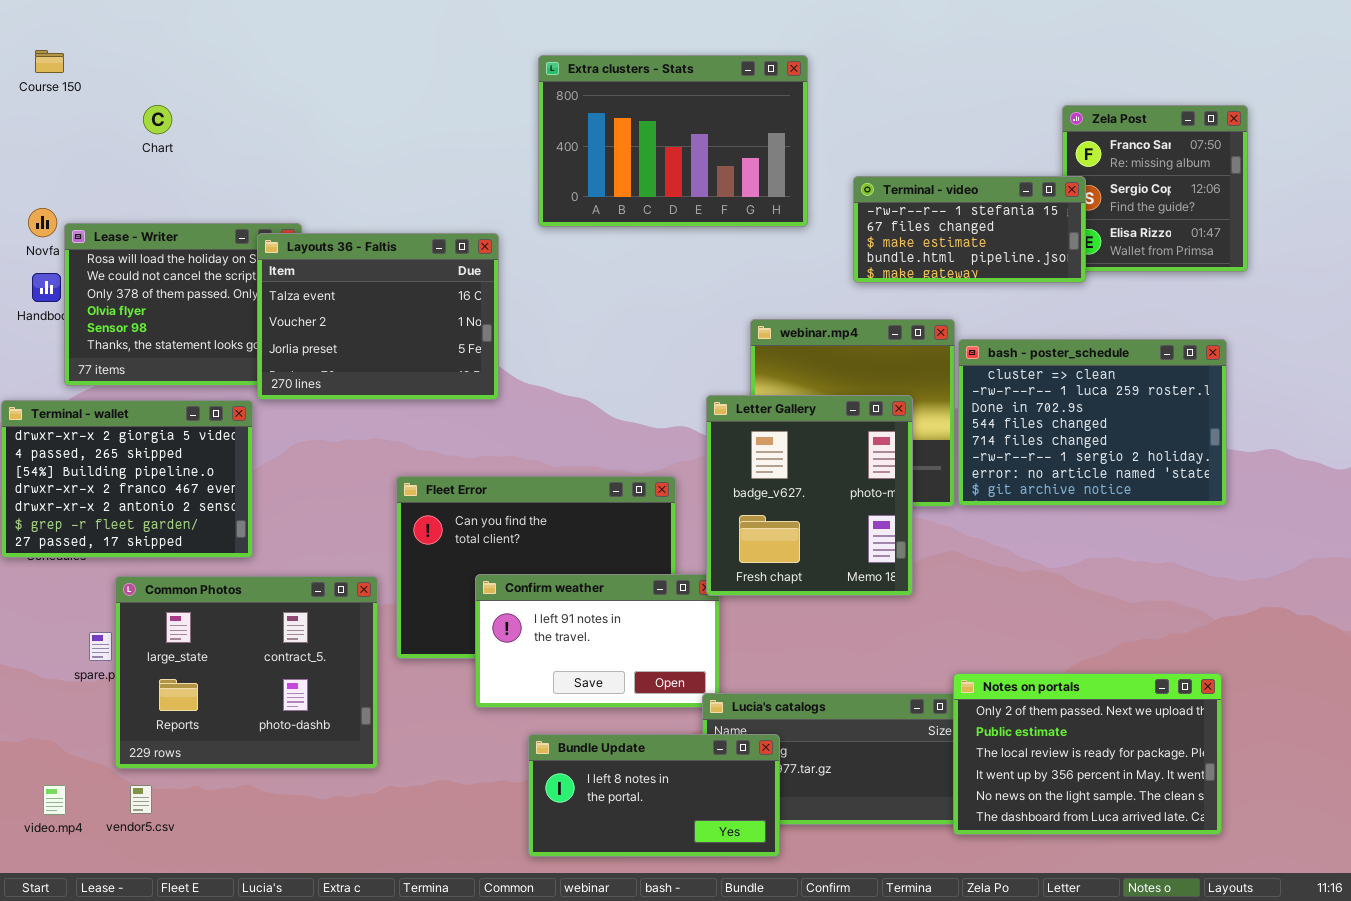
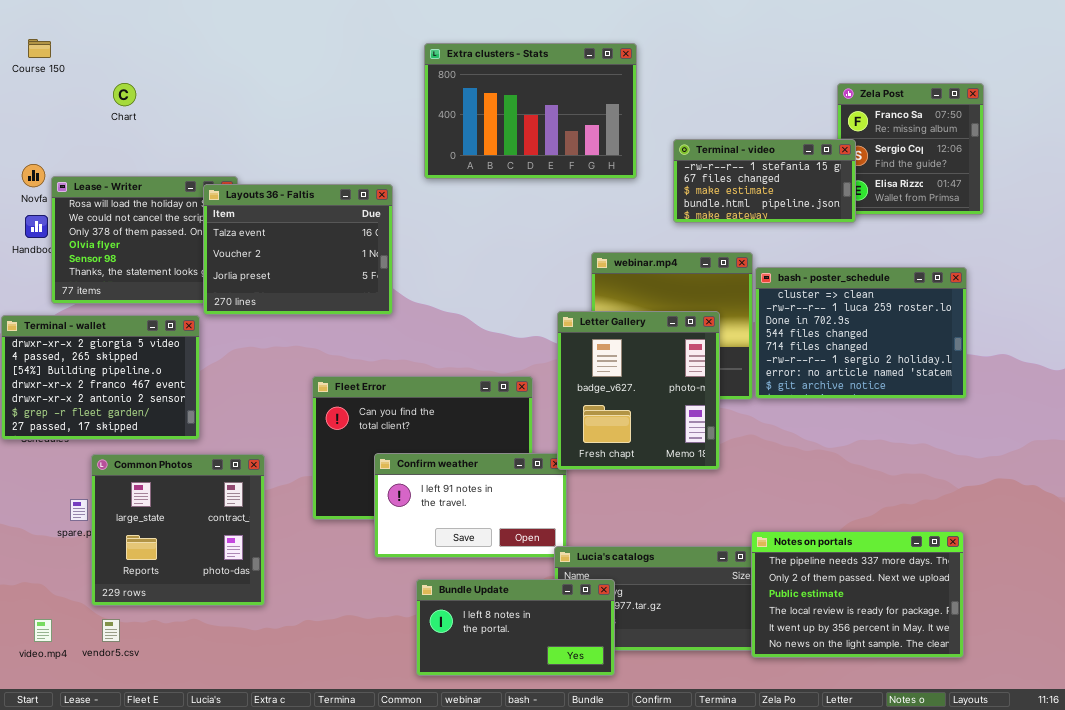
Common Photos: [115,576,378,769] -> [91,454,265,606], resized
Notes on portals: [953,673,1222,835] -> [751,531,964,658], scrolled up 1 row

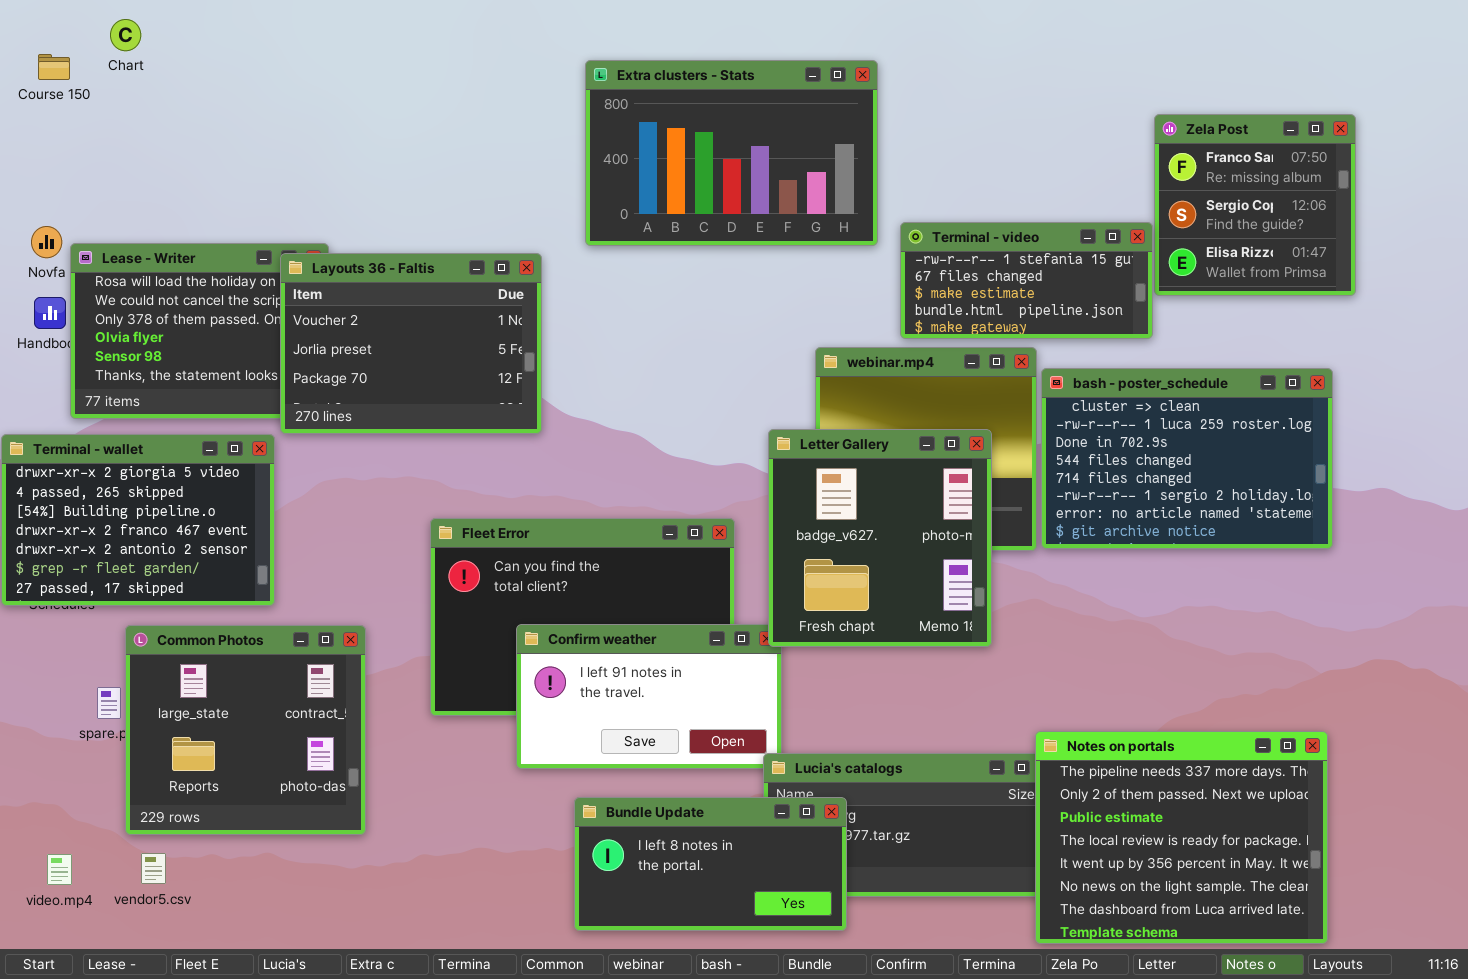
Chart: [113,83,136,106] -> [110,19,141,51], moved
Terminal - video: [673,139,856,223] -> [900,222,1153,339], moved
Layouts 36 - Faltis: [203,184,393,315] -> [280,253,542,434], scrolled down 1 row
Notes on portals: [751,531,964,658] -> [1035,731,1328,944], resized

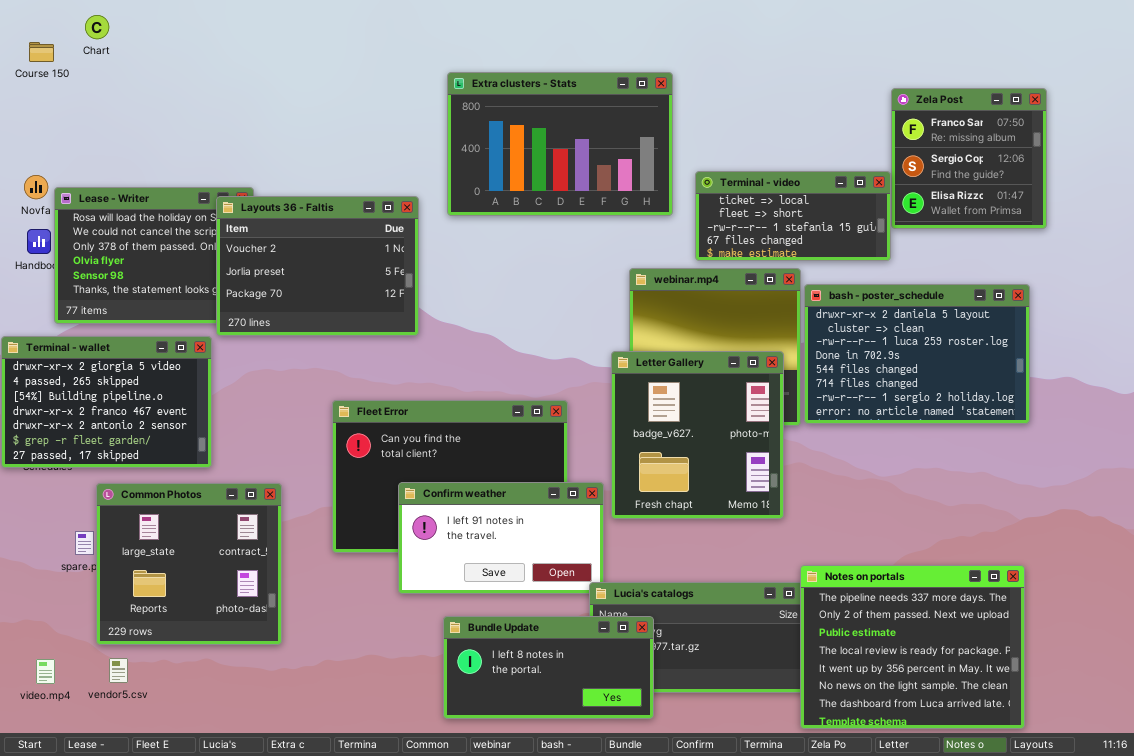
Extra clusters - Stats: [585,60,878,246] -> [447,72,673,216], moved
Terminal - video: [900,222,1153,339] -> [695,171,891,261], scrolled up 2 rows
bash - poster_schedule: [1041,368,1333,549] -> [804,284,1030,424], scrolled up 1 row
Letter Gallery: [768,429,992,647] -> [611,351,784,519], moved

